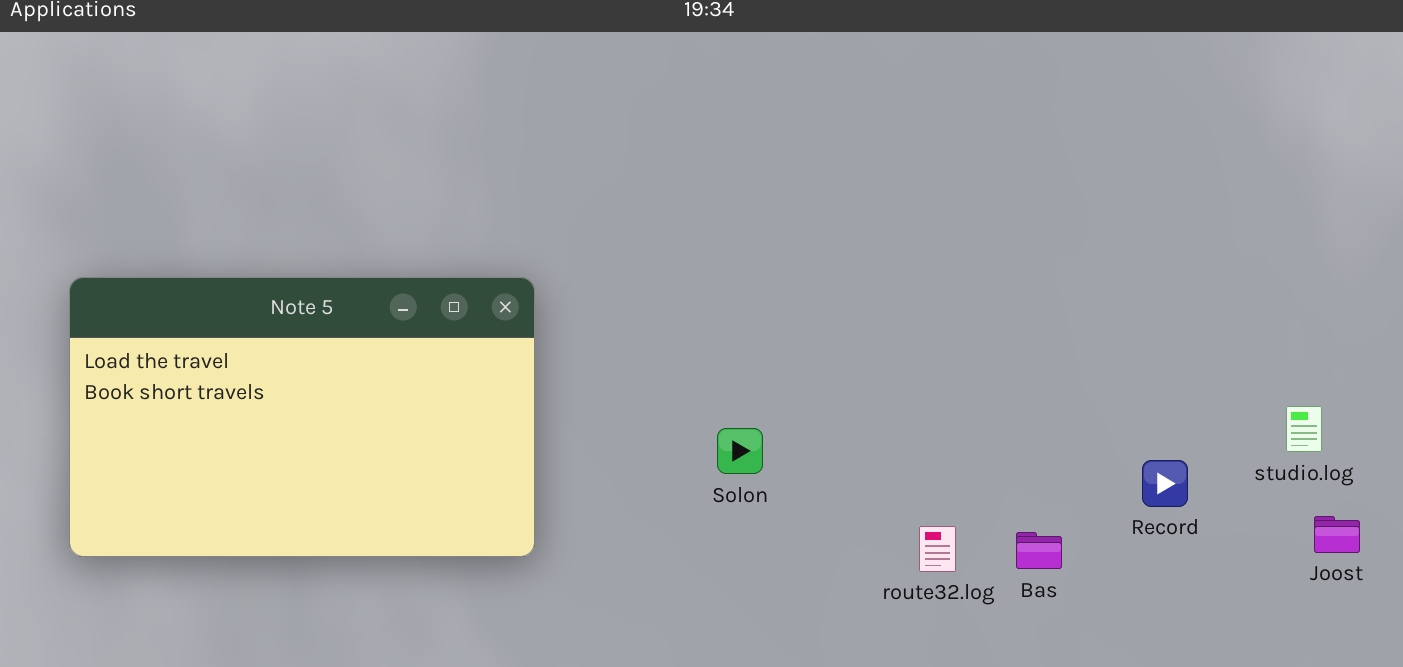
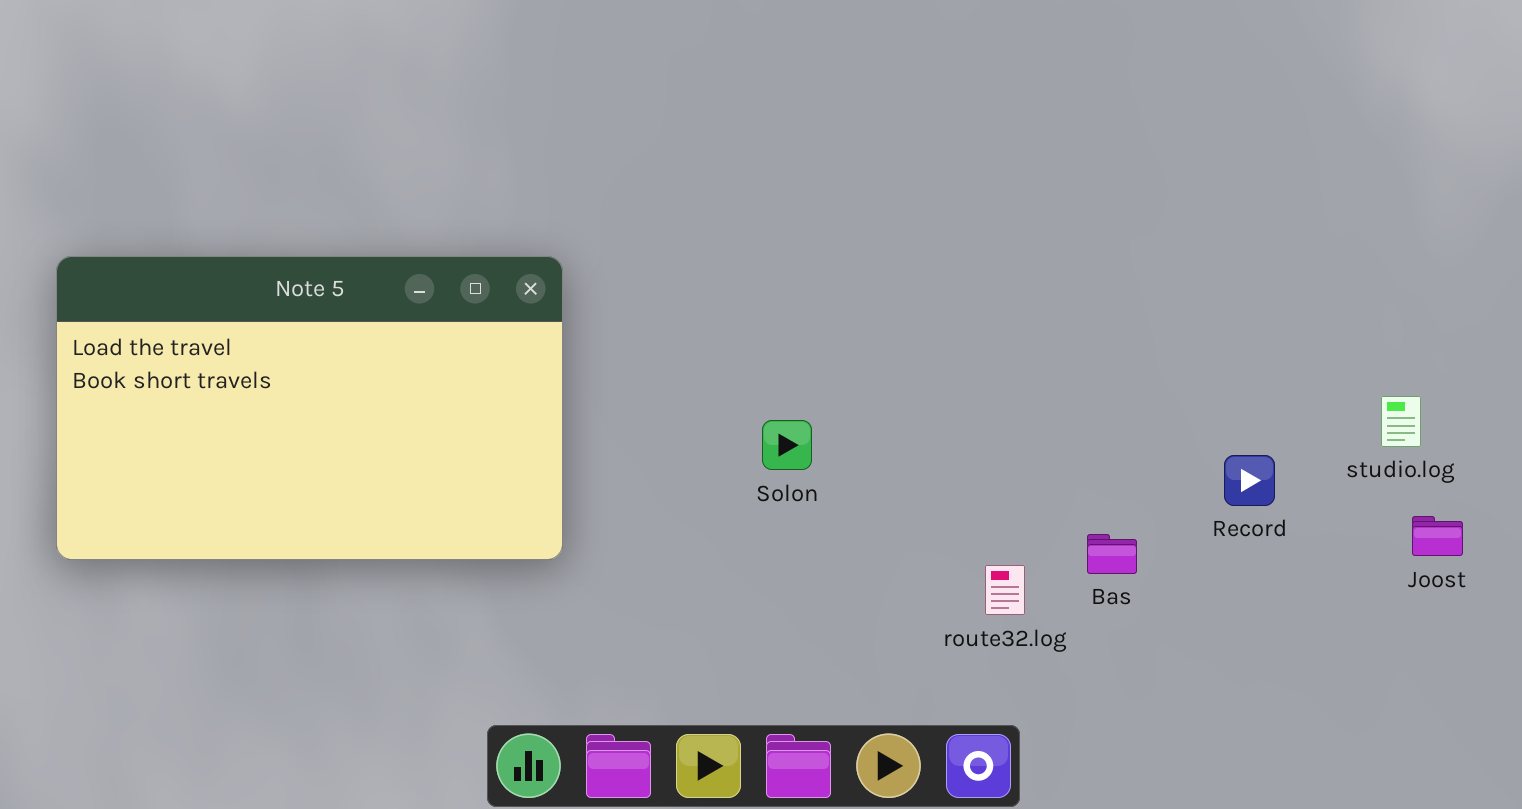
route32.log: [919,526,956,572] -> [985,565,1025,615], moved

